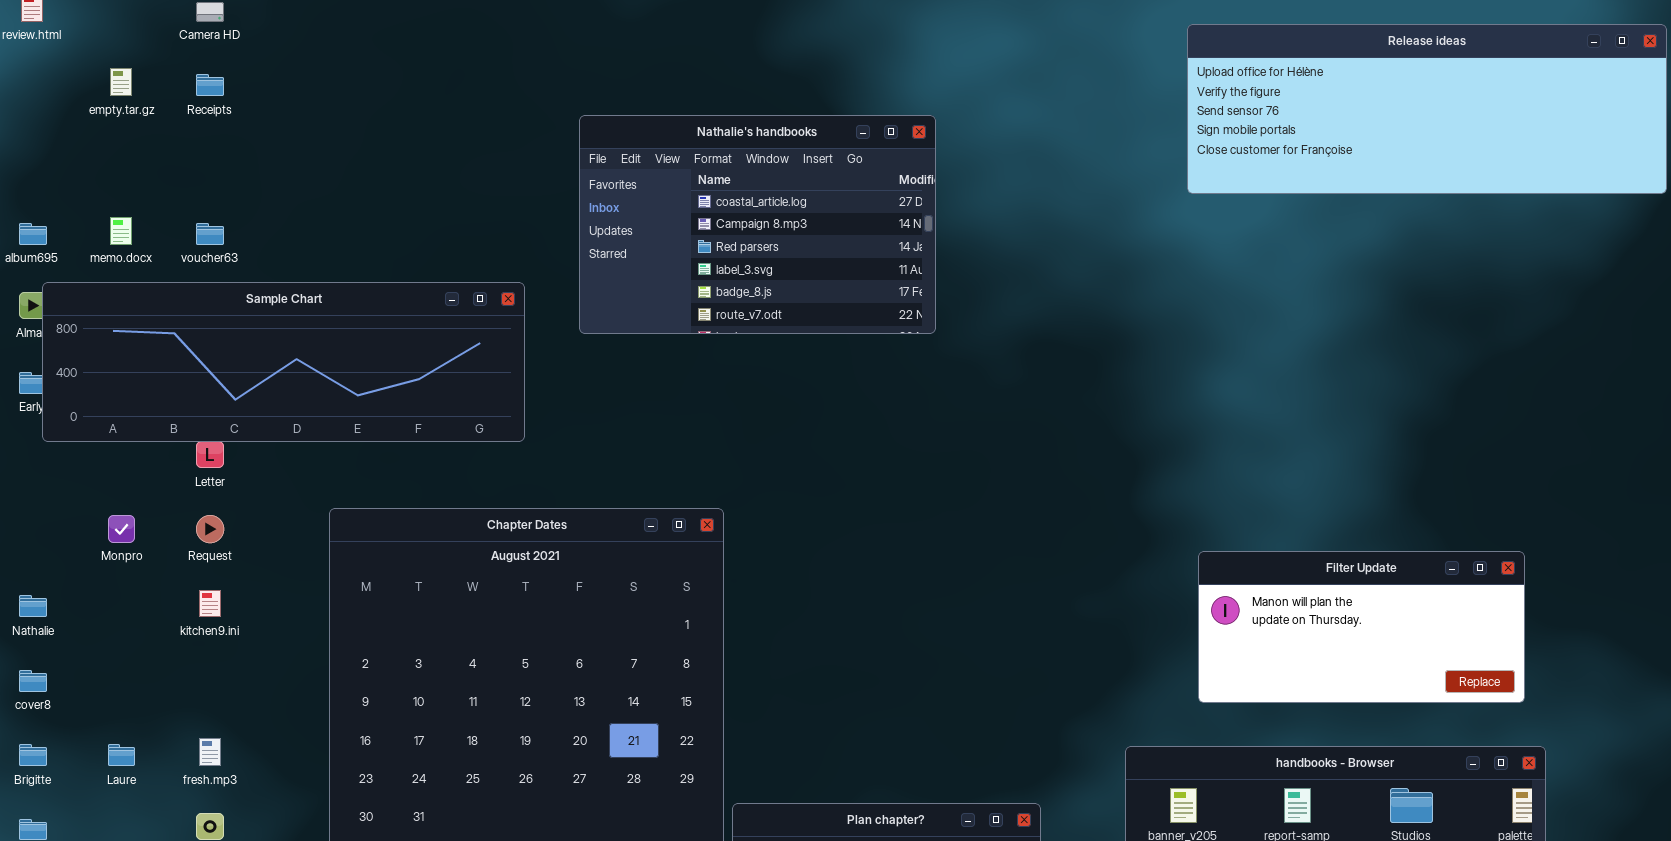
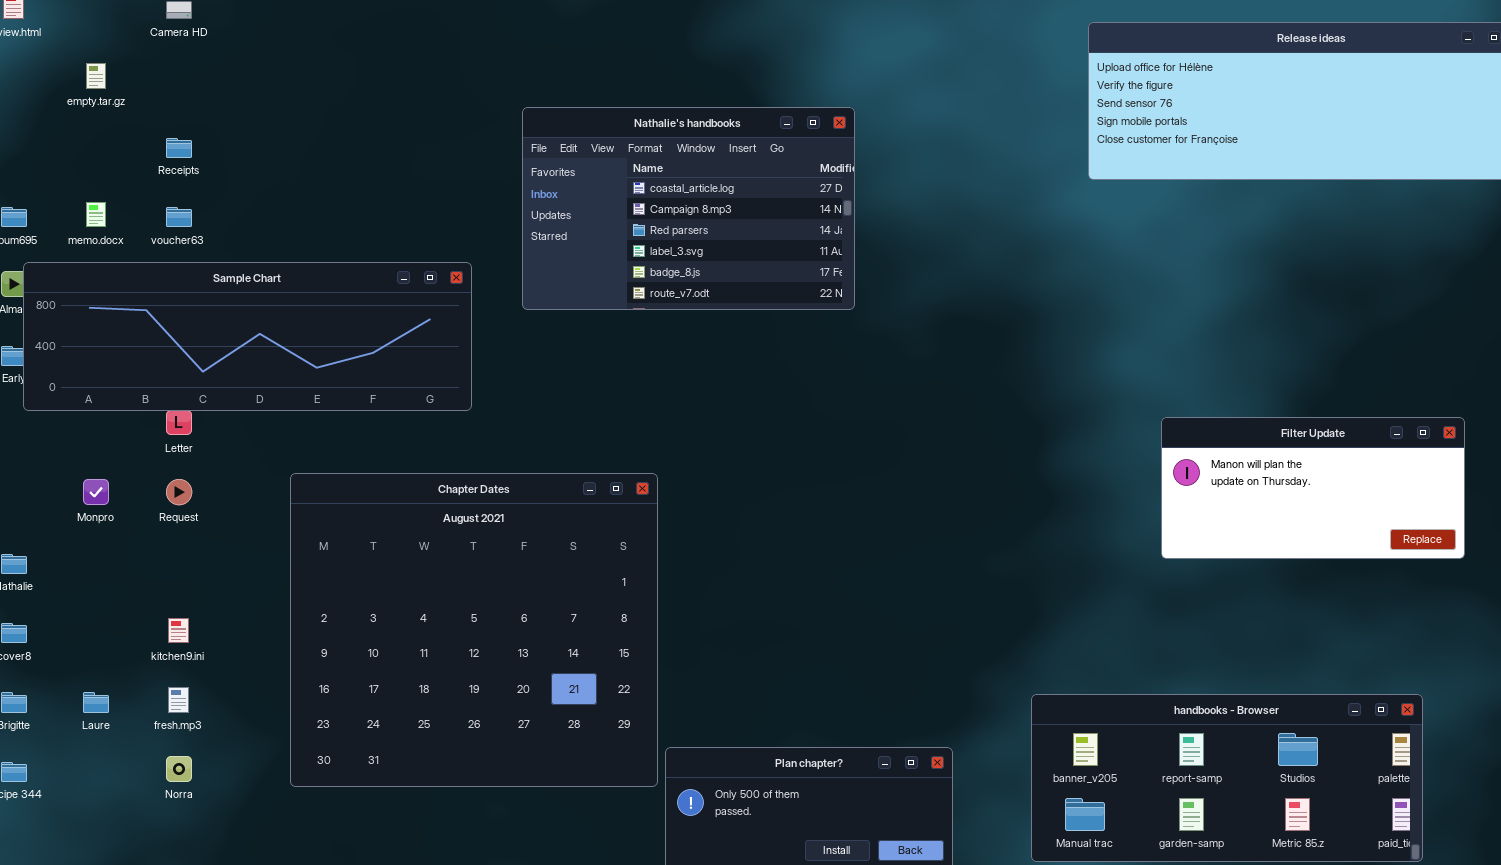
Receipts: [196,74,224,96] -> [166,138,192,158], moved
Filter Update: [1198,551,1525,703] -> [1161,417,1465,559], moved
kitchen9.ini: [199,590,221,617] -> [168,618,189,643], moved

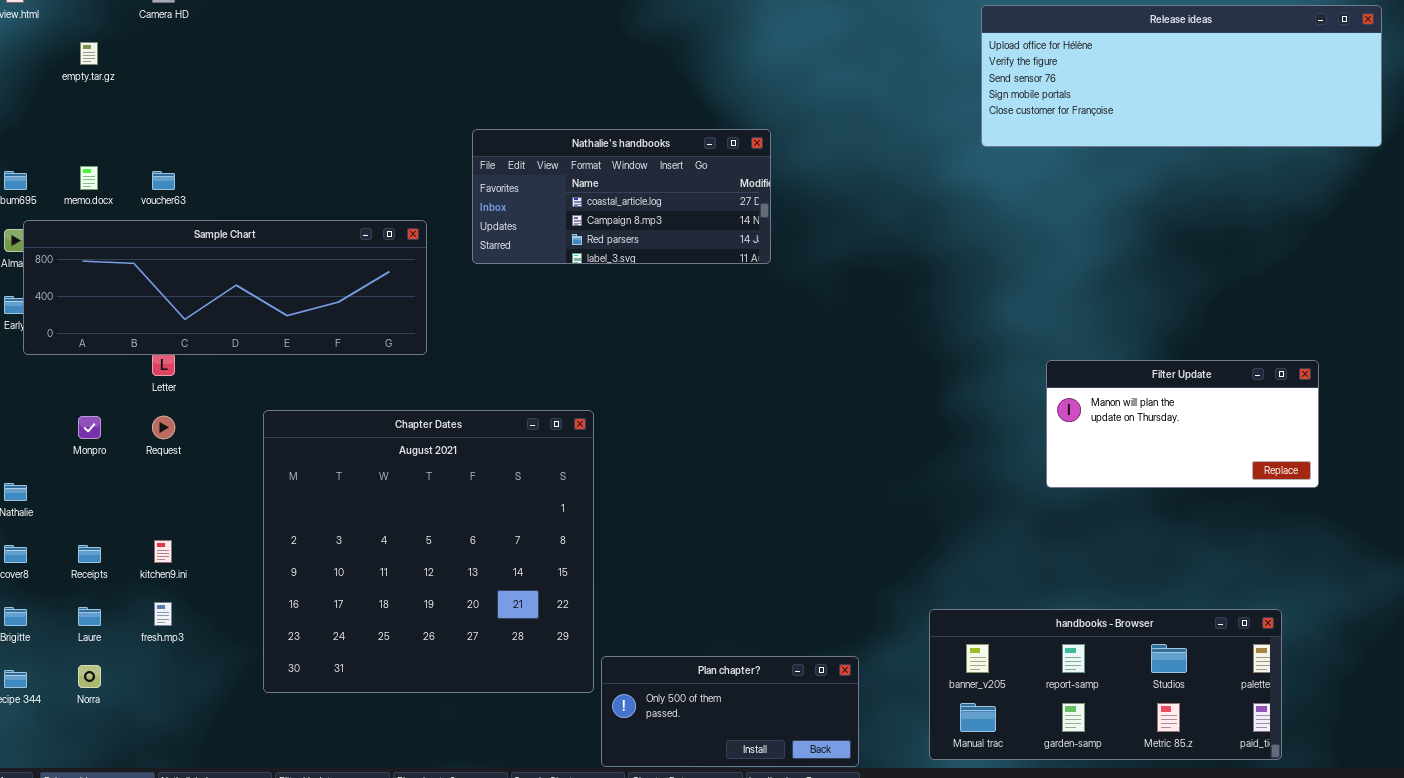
Nathalie's handbooks: [522,107,855,310] -> [472,129,771,264], resized
Receipts: [166,138,192,158] -> [78,545,101,563], moved
Norra: [166,756,192,782] -> [78,665,101,688], moved

